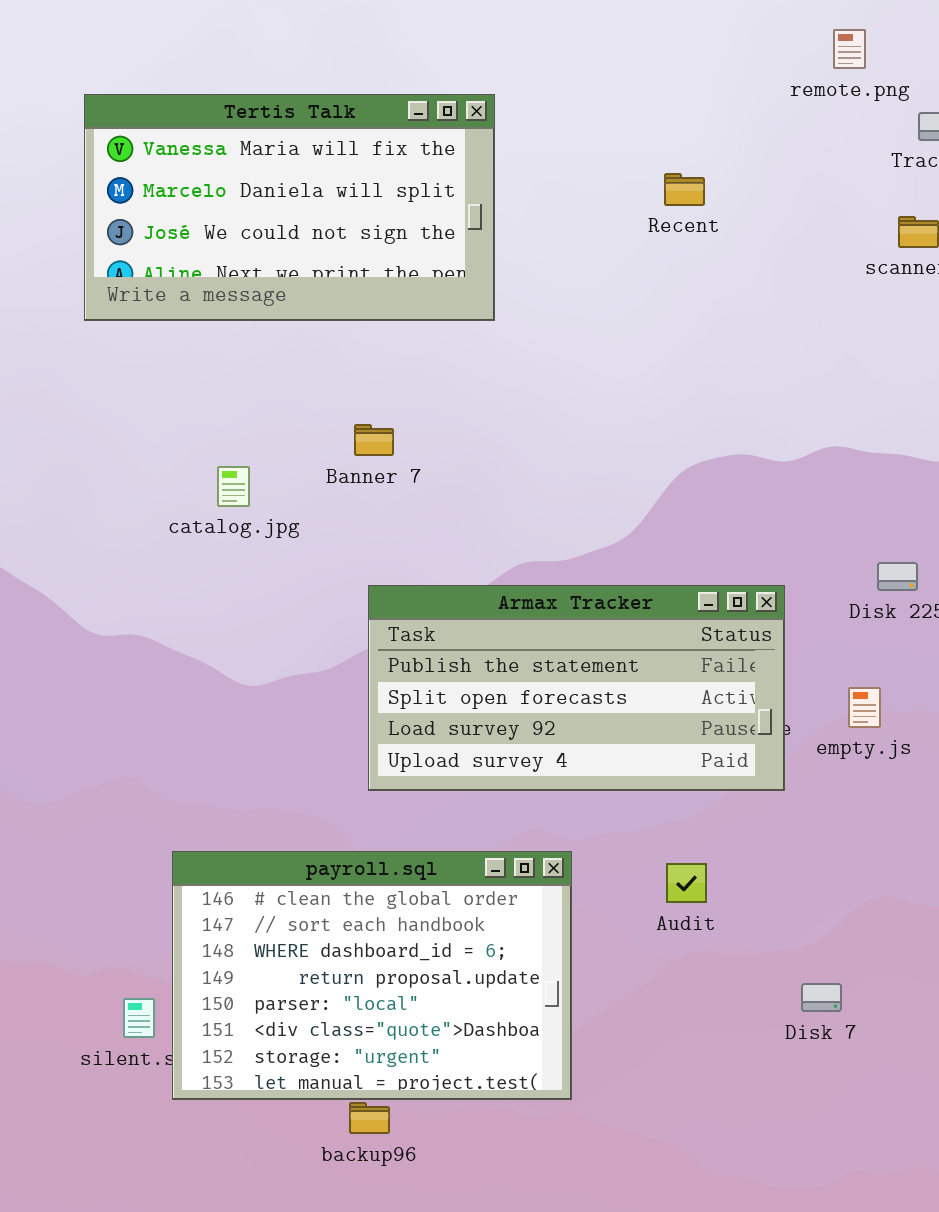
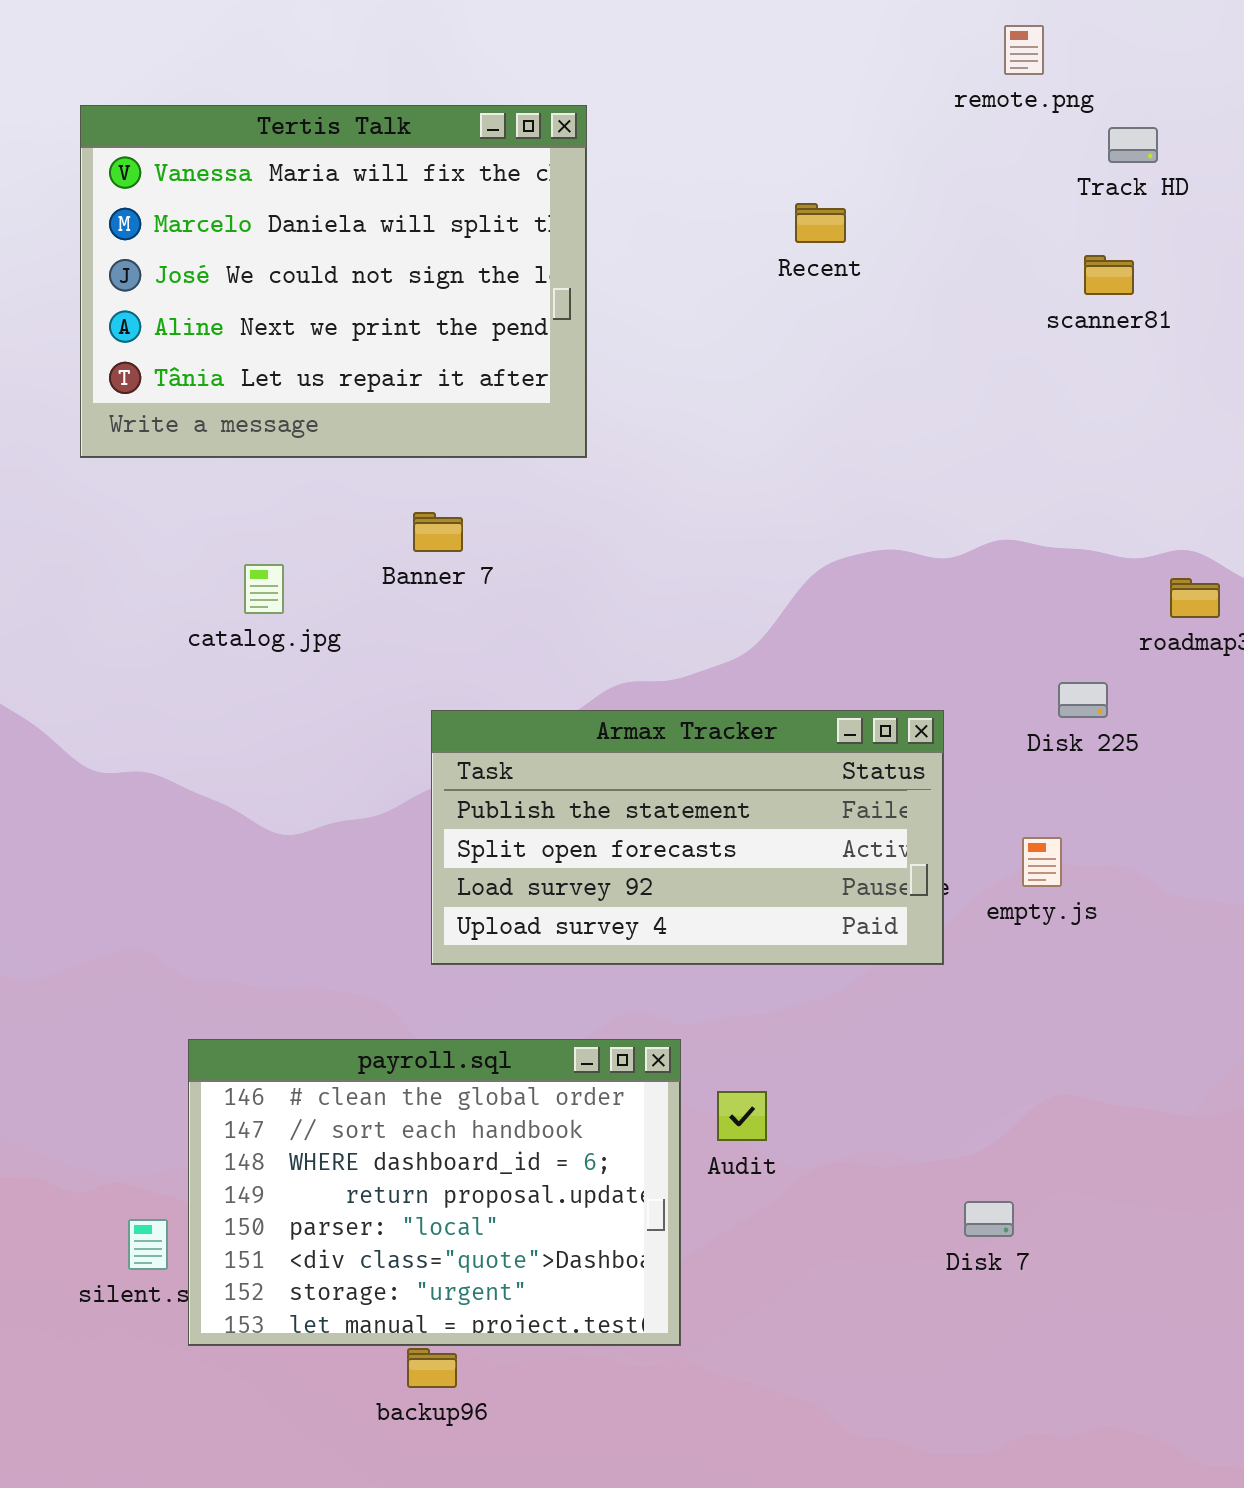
Tertis Talk: [84,94,495,321] -> [80,105,587,458], resized
Audit: [666,863,707,903] -> [717,1091,767,1141], moved

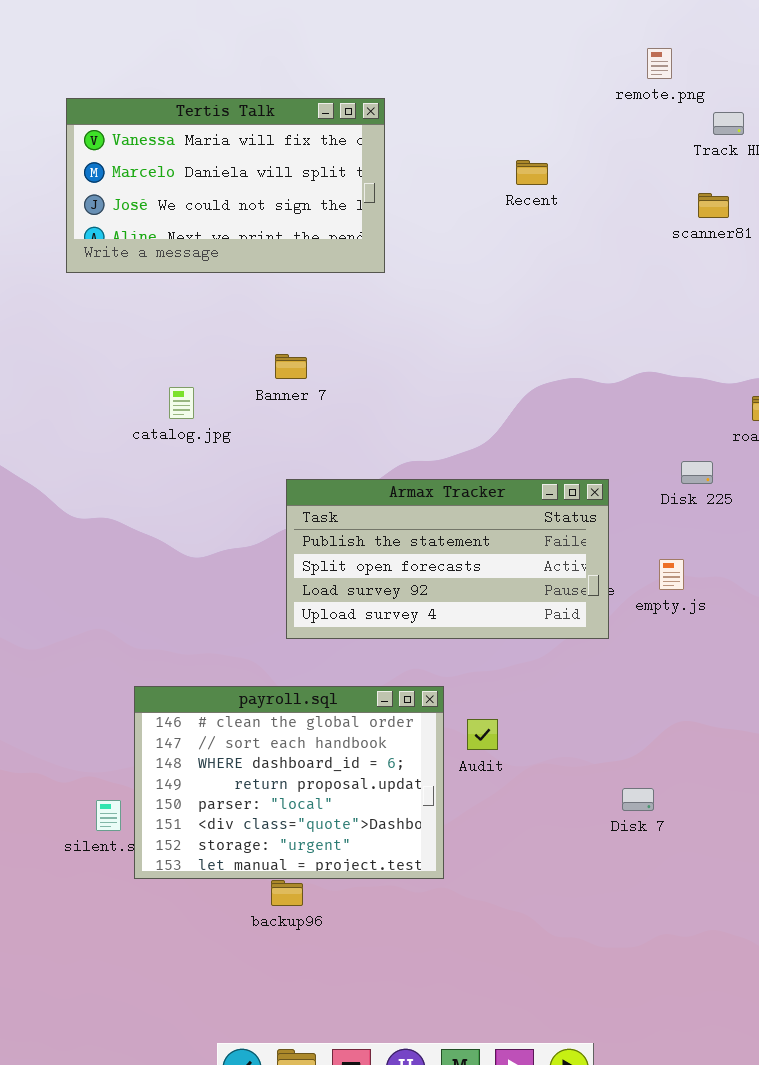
Tertis Talk: [80,105,587,458] -> [66,98,385,273], resized

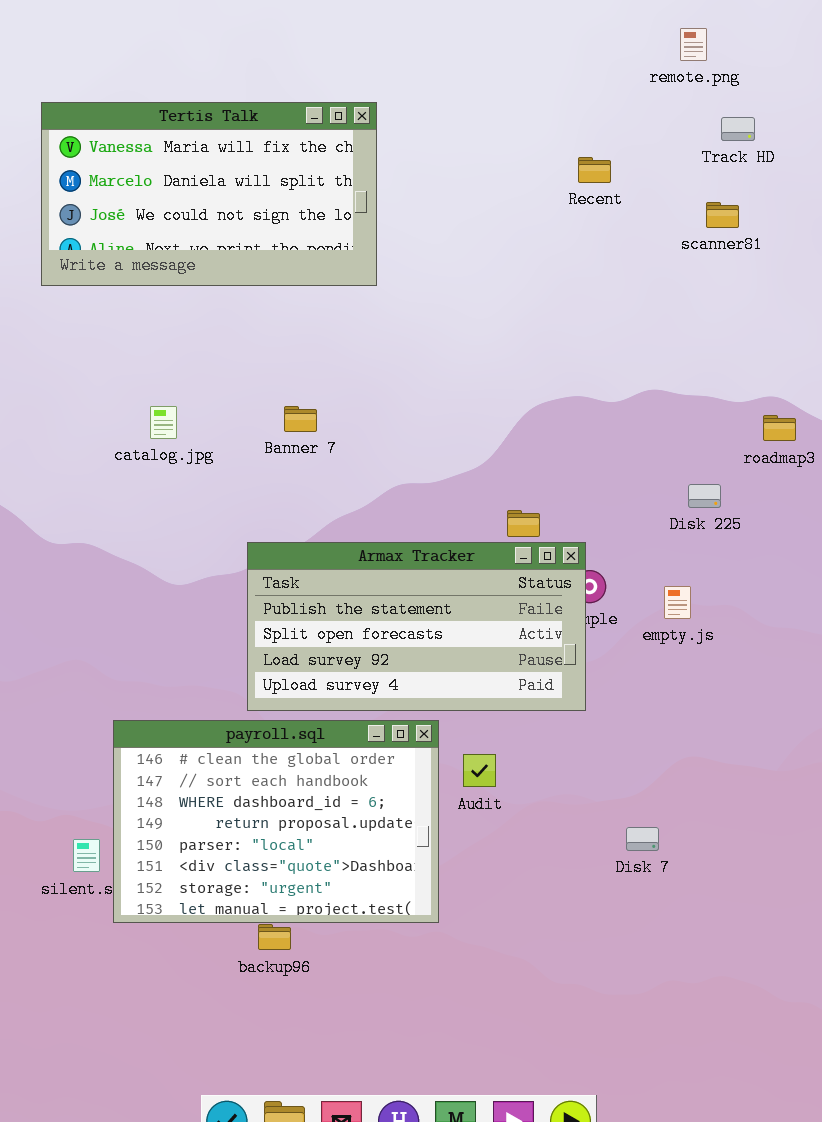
remote.png: [647,48,672,79] -> [680,28,707,61], moved
Recent: [516,160,548,185] -> [578,157,611,183], moved
Banner 7: [275,354,307,379] -> [284,406,317,432], moved
Armax Tracker: [286,479,609,639] -> [247,542,586,711], moved

